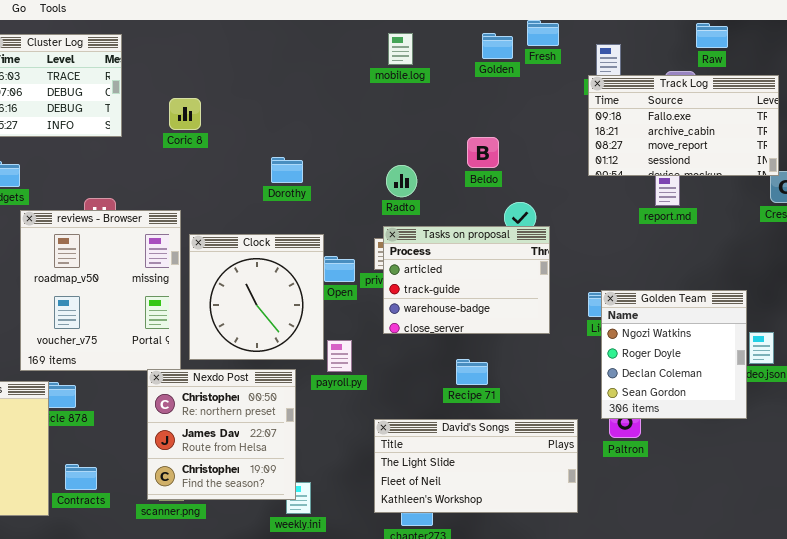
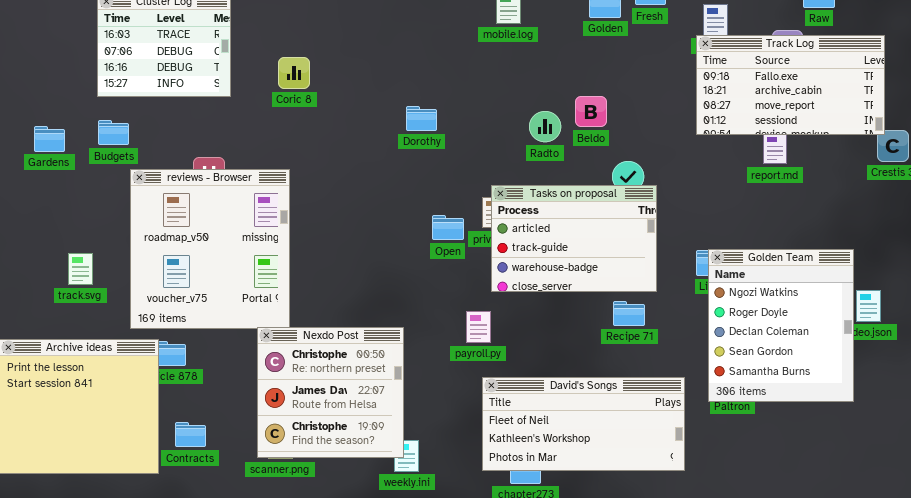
Dorothy: [271,157,303,183] -> [406,106,437,131], moved
Radto: [386,165,417,197] -> [529,111,561,142], moved
Clock: [189,234,324,360] -> none, closed
Golden Team: [601,290,747,419] -> [708,249,854,402], resized
payroll.py: [327,340,352,372] -> [466,311,491,343], moved
Recipe 71: [456,359,488,385] -> [613,301,645,326], moved
David's Songs: [374,419,578,513] -> [482,377,685,471], scrolled down 1 row

